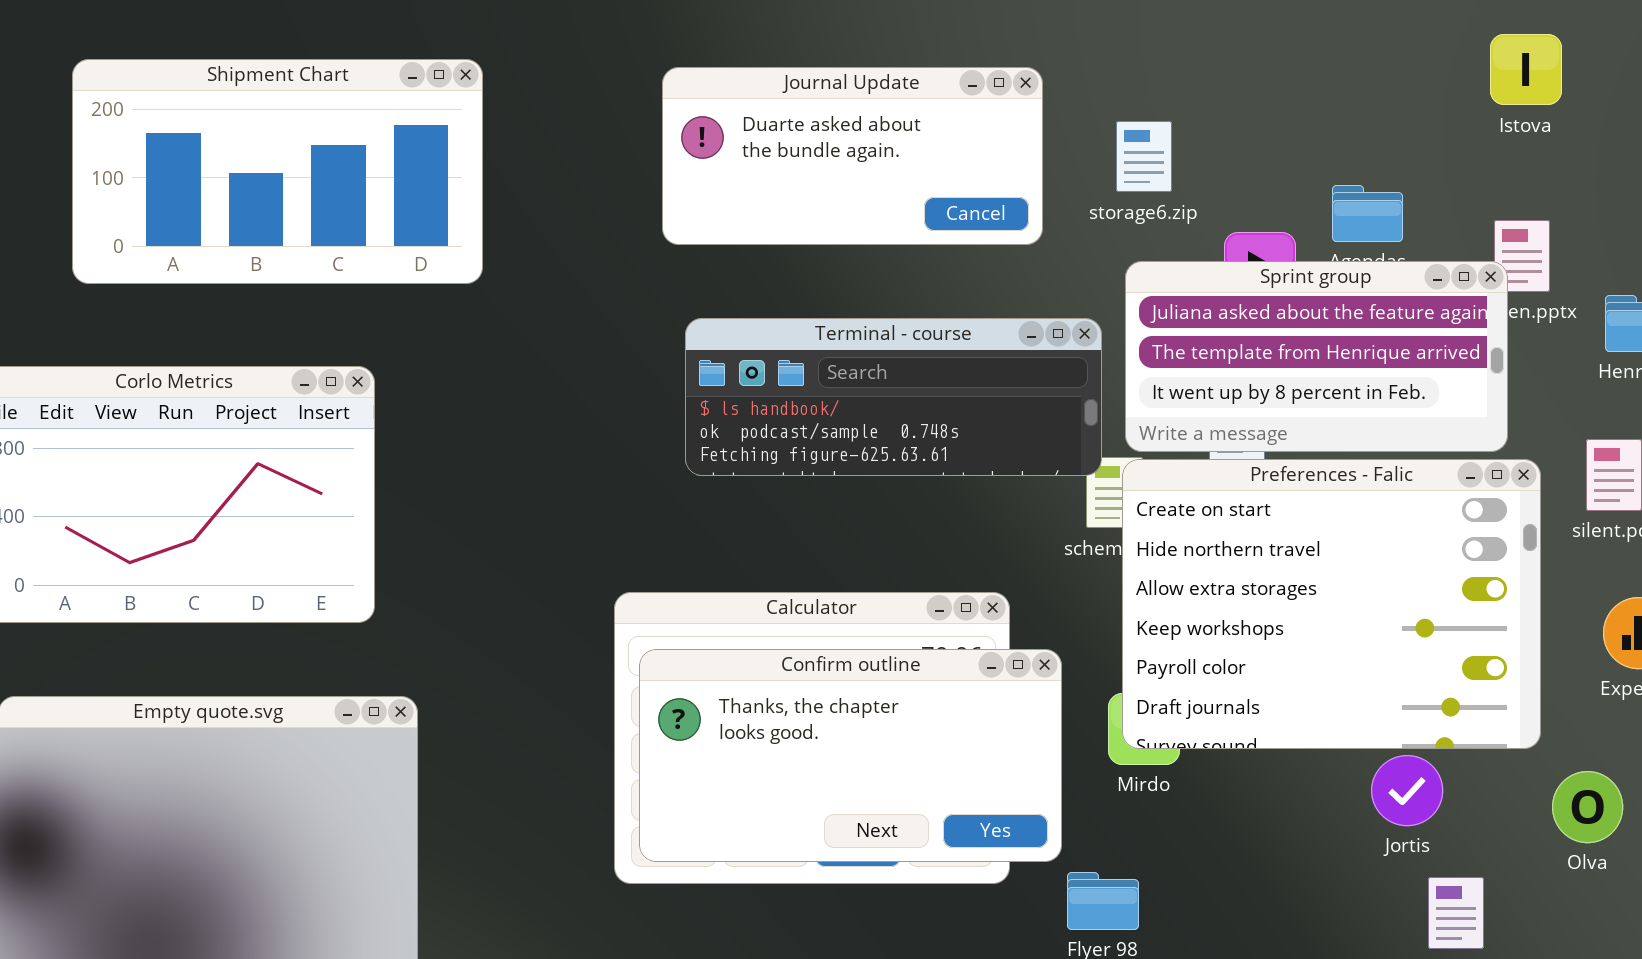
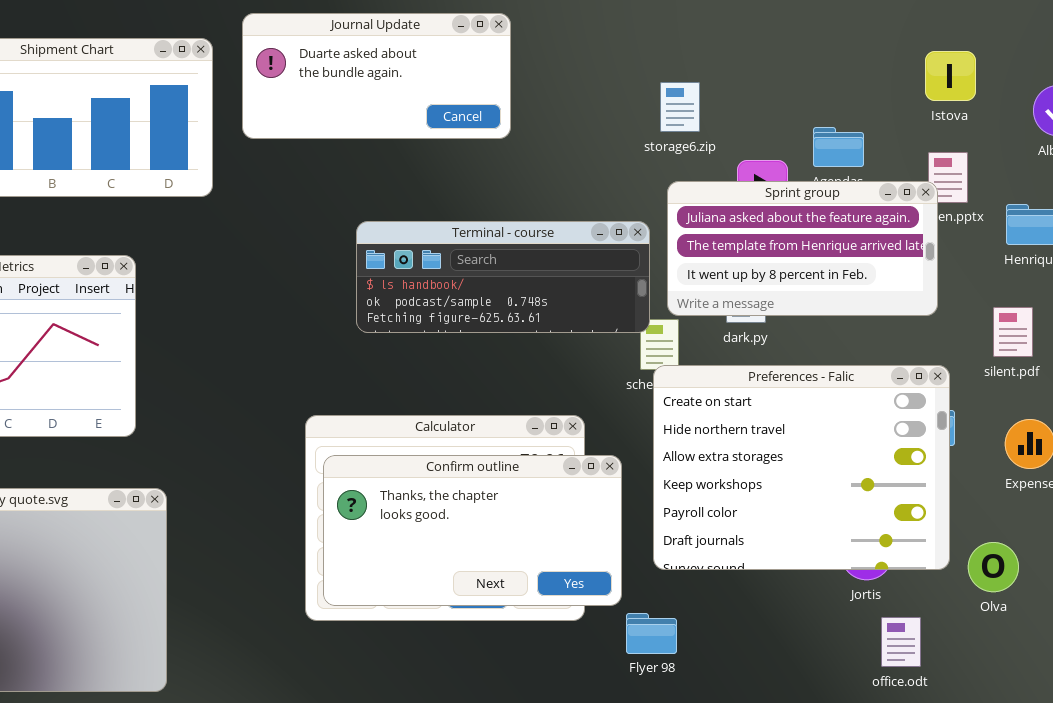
Istova: [1490,34,1562,105] -> [925,51,976,101], moved
Journal Update: [662,67,1043,245] -> [242,13,511,139], moved
Preferences - Falic: [1122,459,1541,749] -> [653,365,950,570], moved

